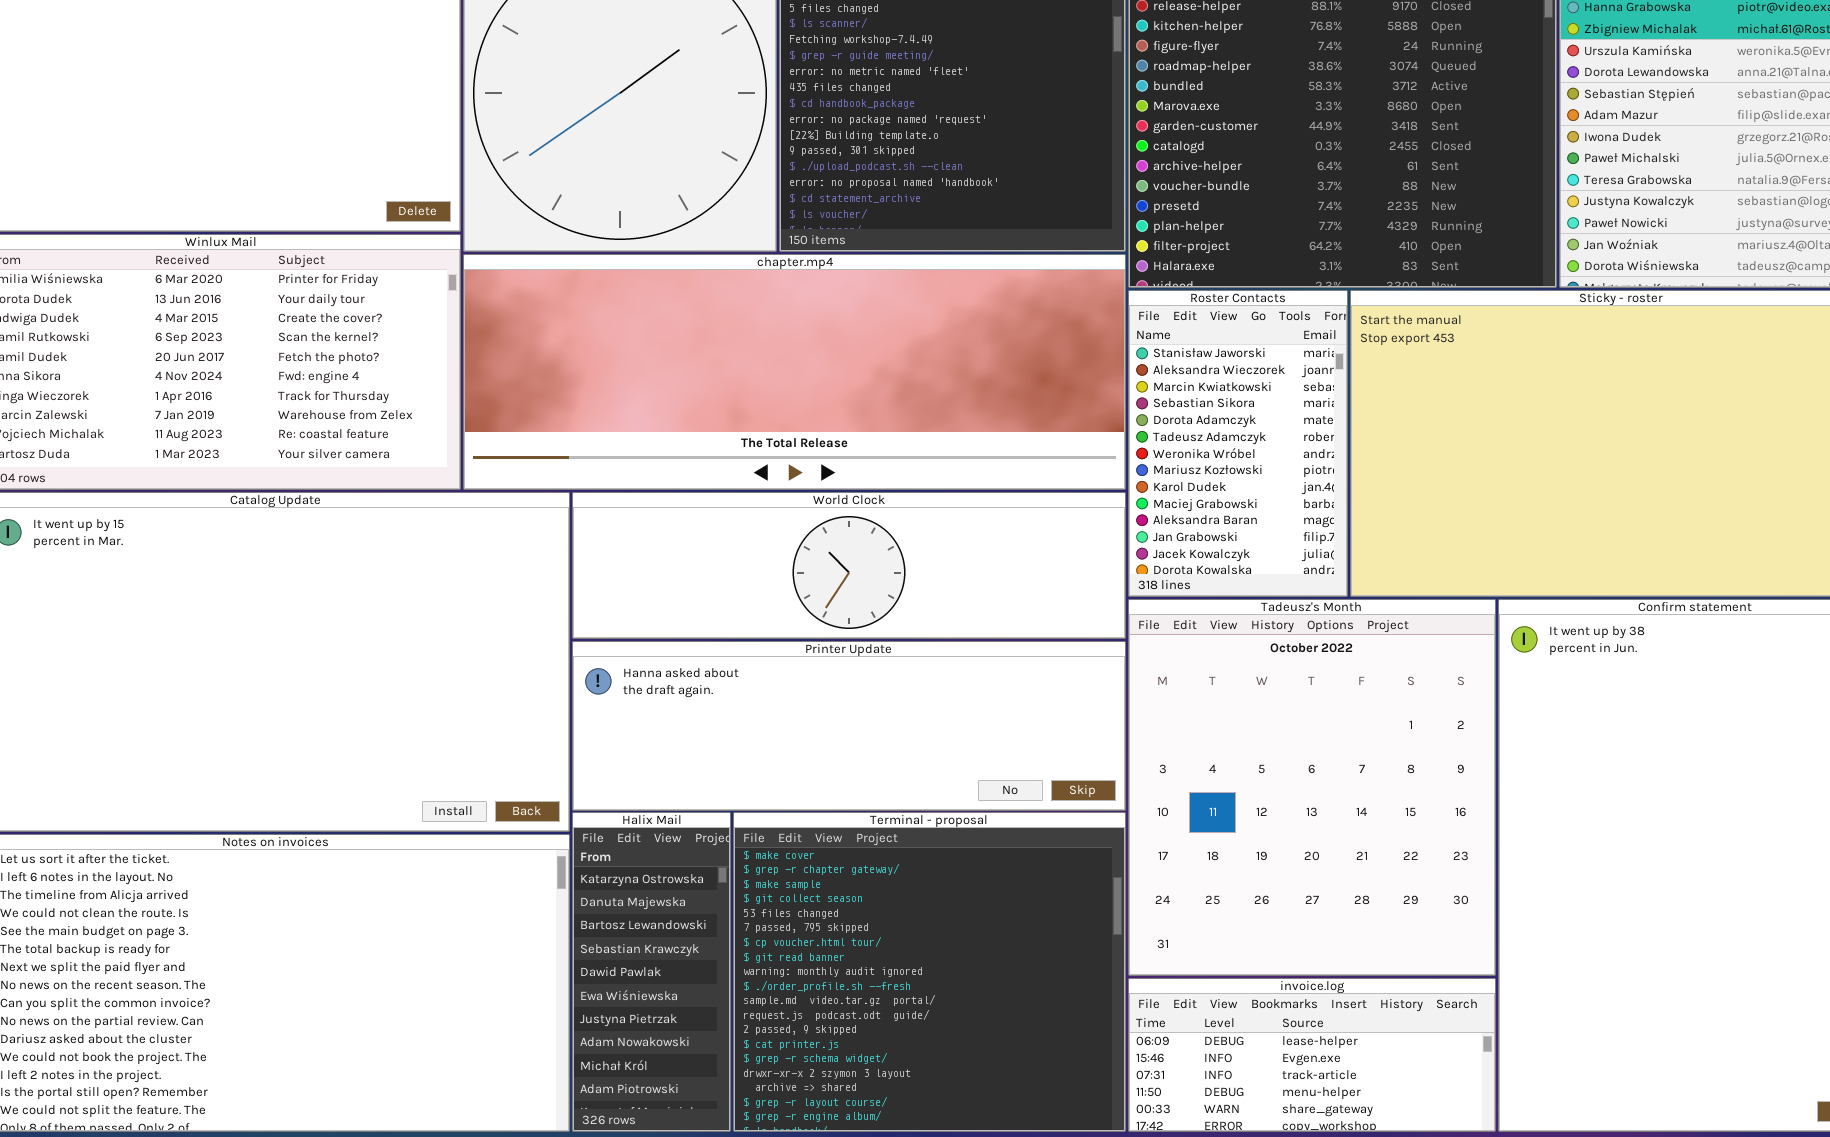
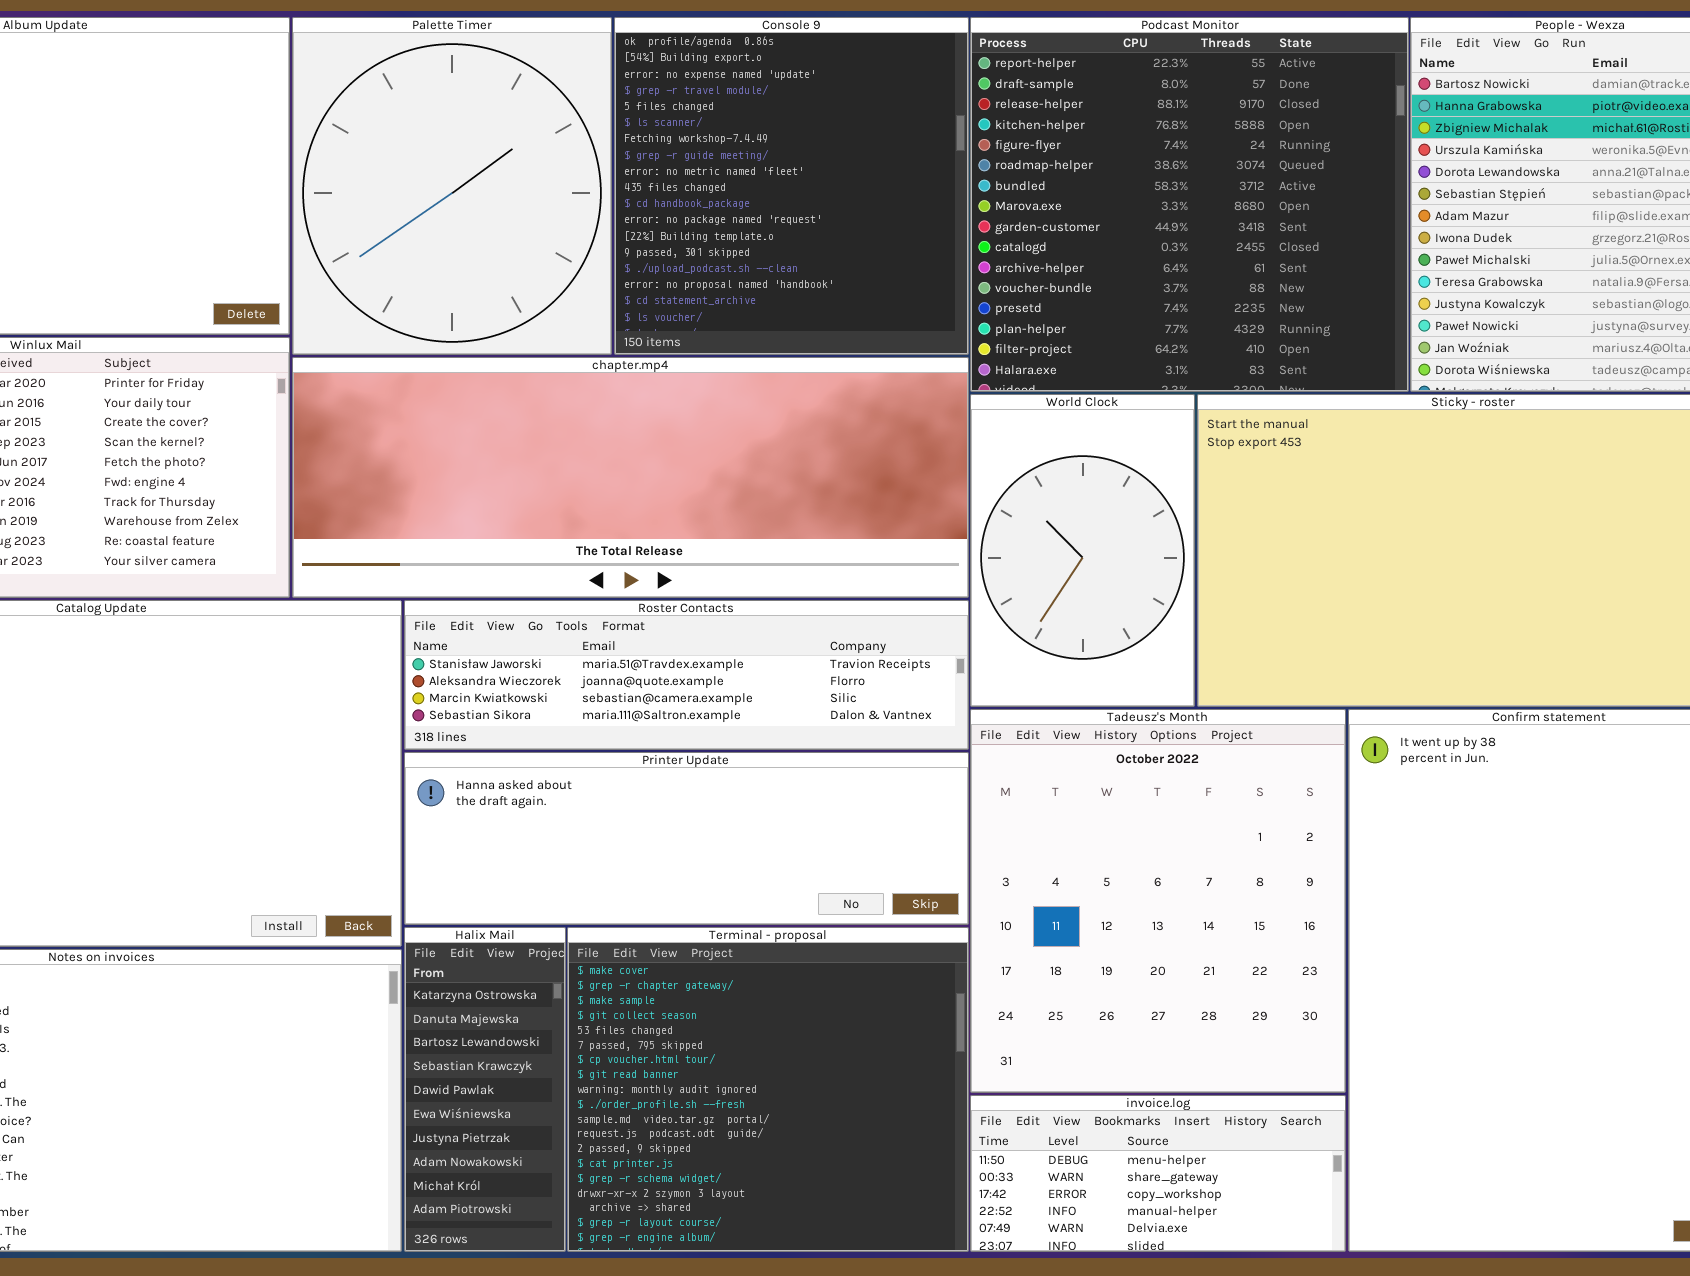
Roster Contacts: [1128,290,1348,597] -> [404,600,969,750], moved, resized
World Clock: [572,492,1126,639] -> [970,394,1195,707], moved, resized
invoice.log: [1128,978,1496,1132] -> [970,1095,1346,1252], scrolled down 3 rows

